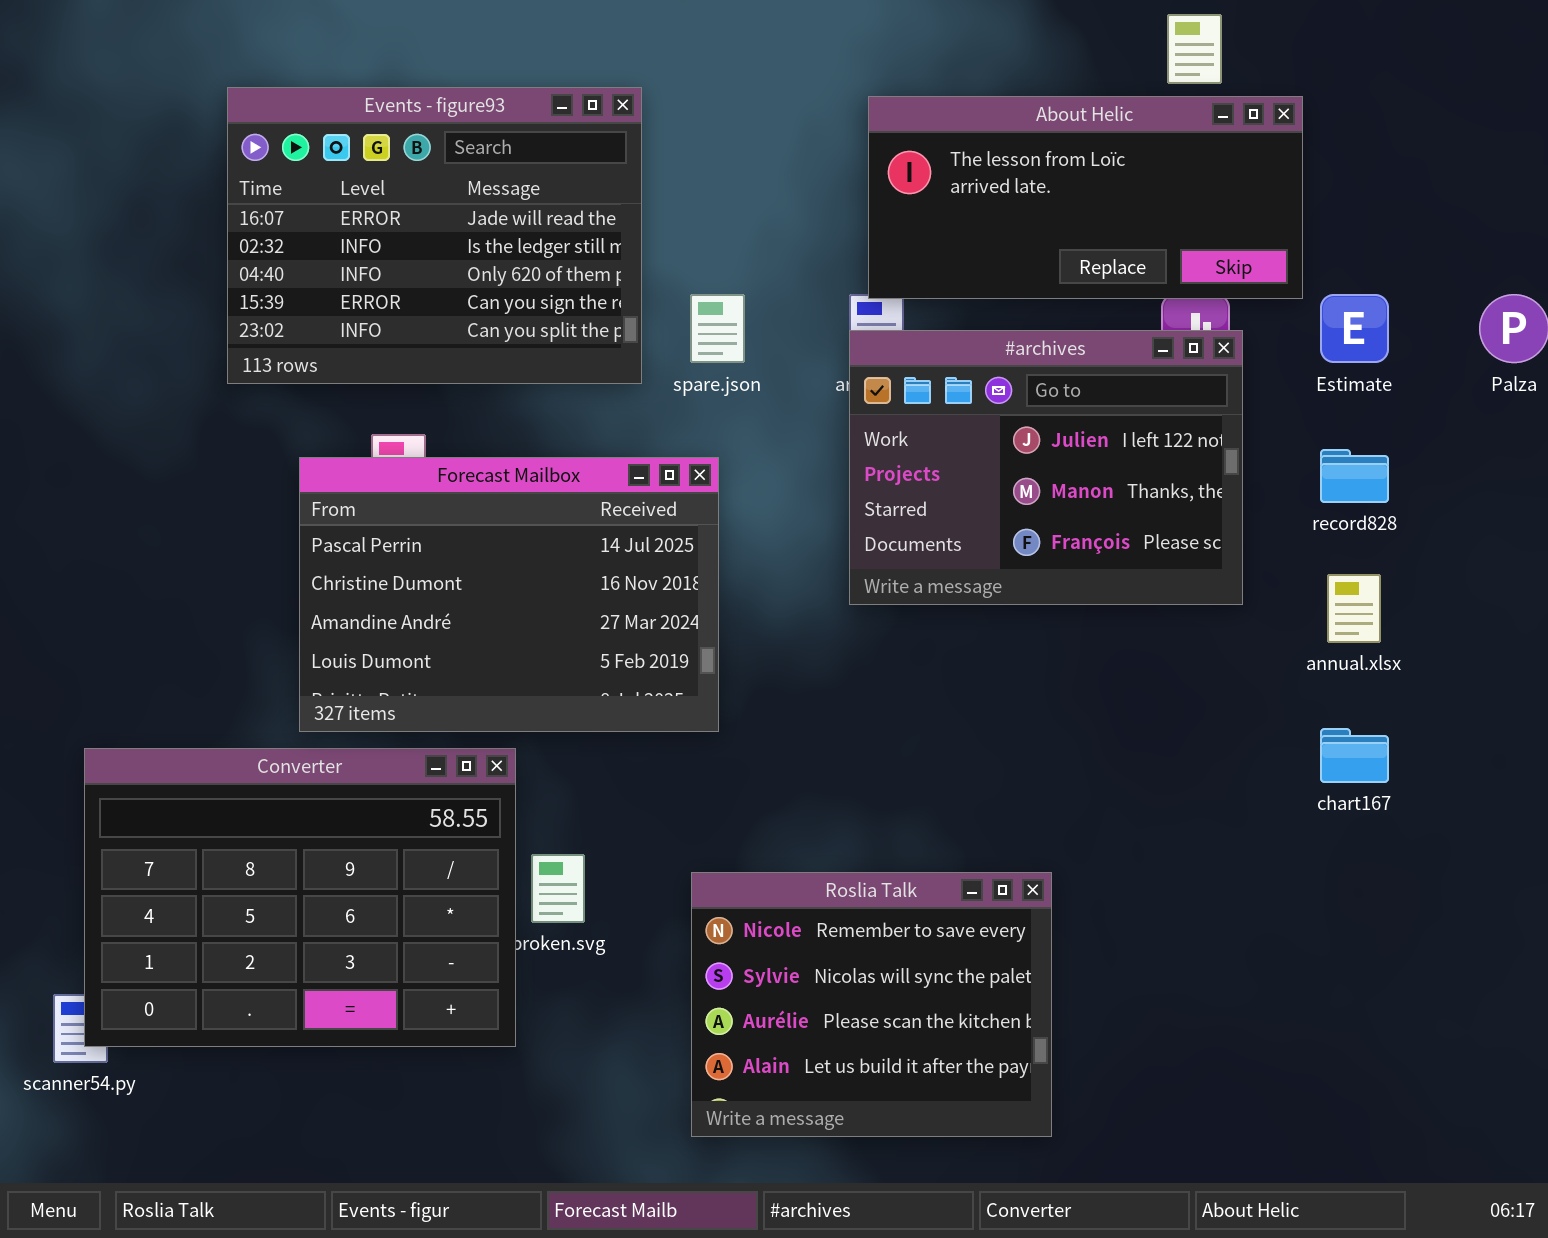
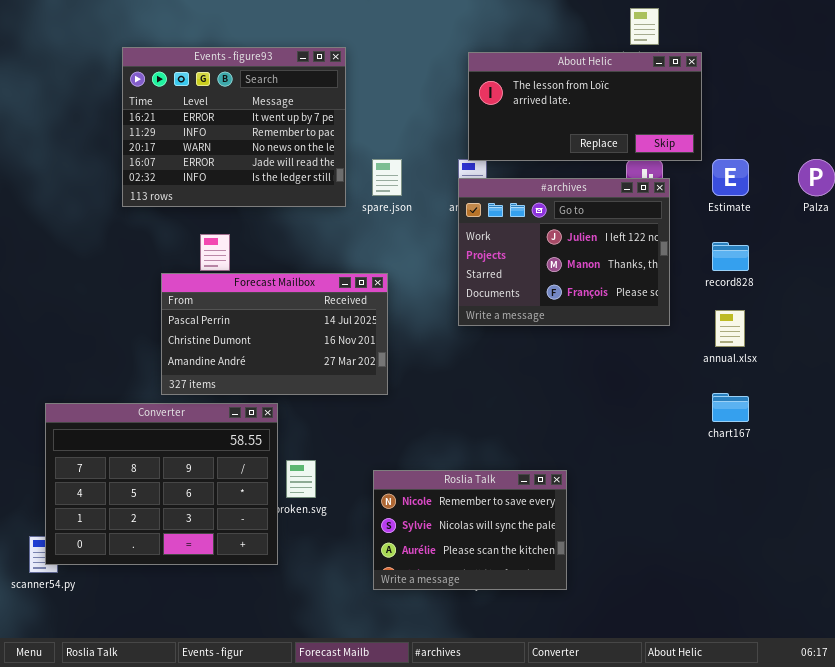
Events - figure93: [227,87,642,384] -> [122,47,346,207], scrolled up 3 rows
Forecast Mailbox: [299,457,719,732] -> [161,273,388,395], resized
Roslia Talk: [691,872,1052,1137] -> [373,470,567,590], resized

